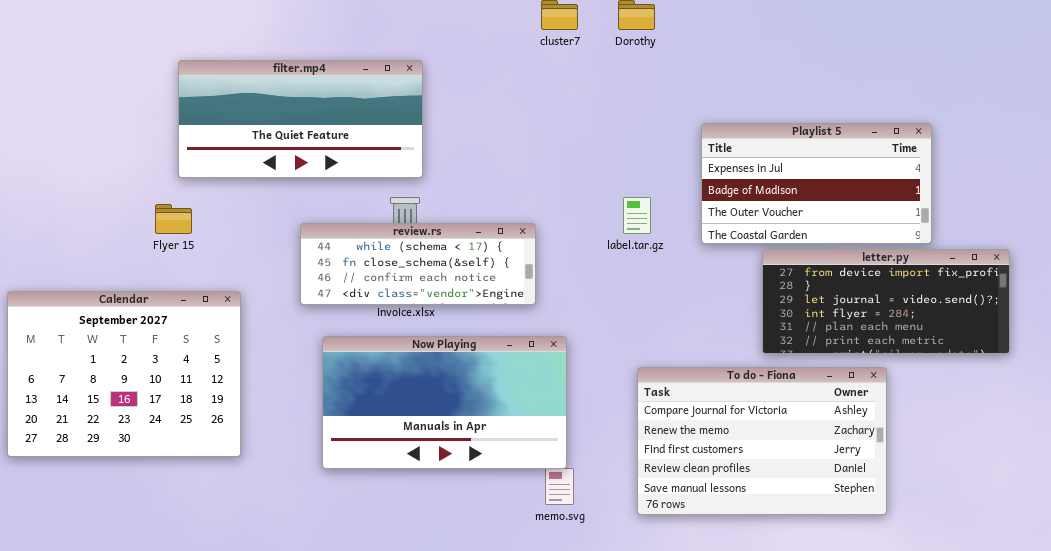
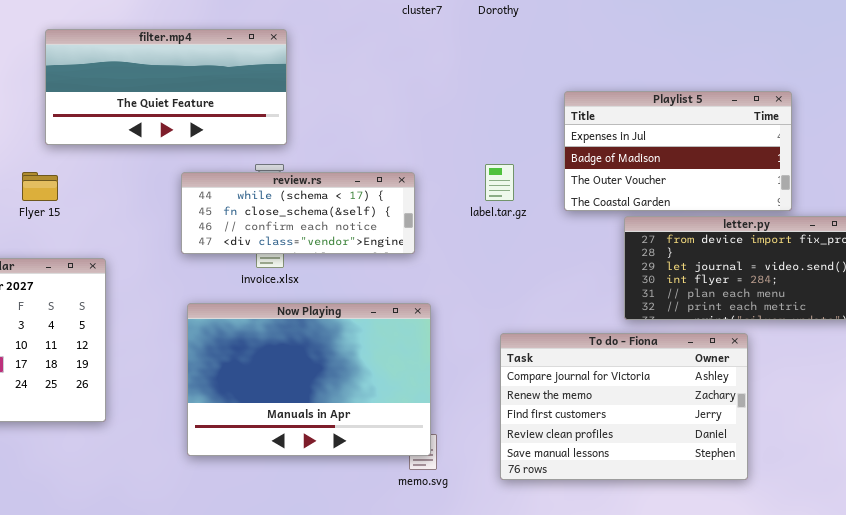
review.rs: [300,223,536,305] -> [181,172,415,254], moved
Now Playing: [322,336,567,469] -> [187,303,431,456], resized

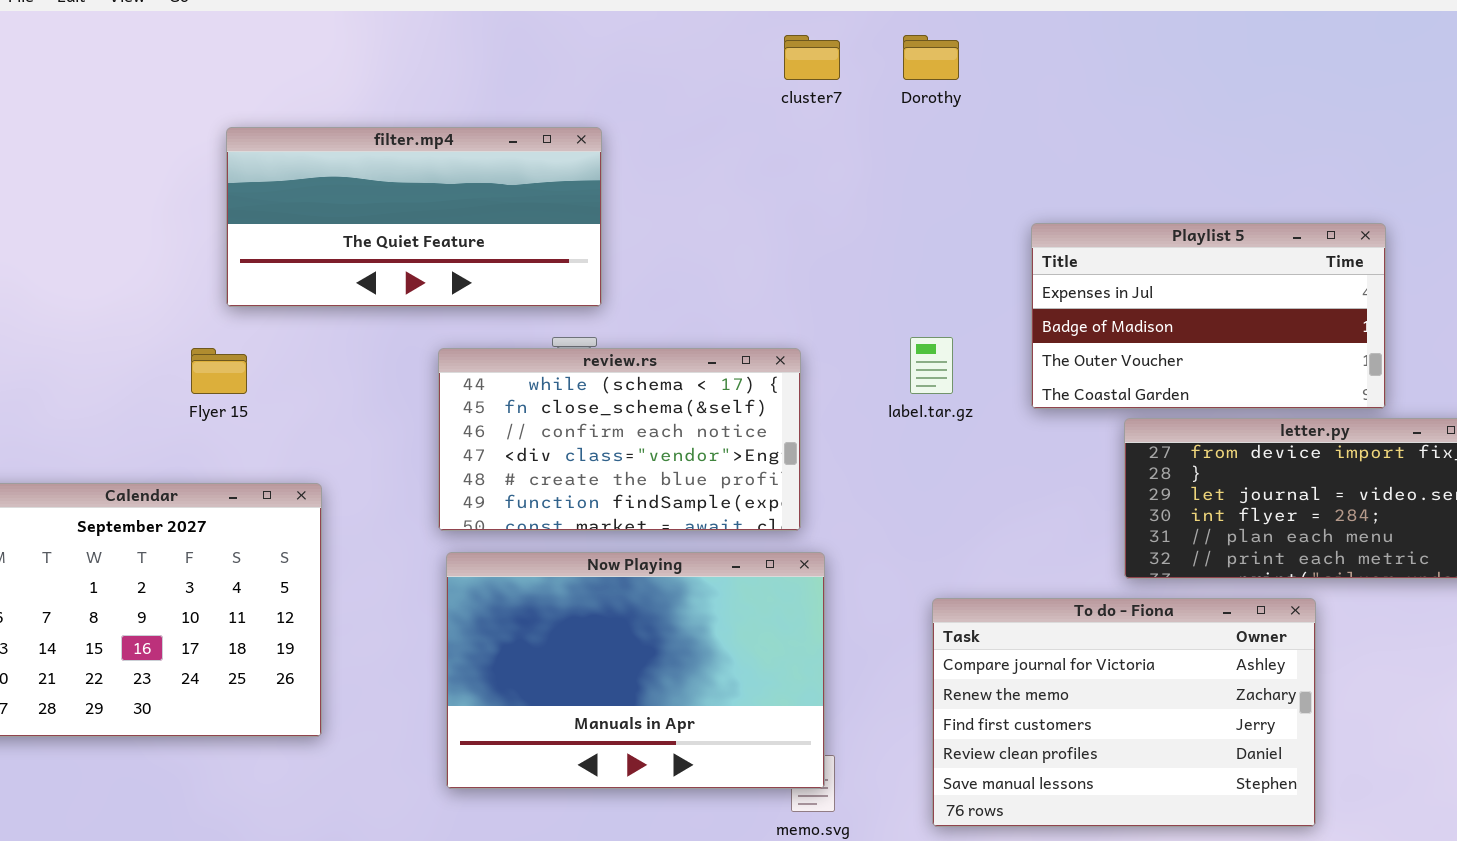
review.rs: [181,172,415,254] -> [438,348,801,531], resized

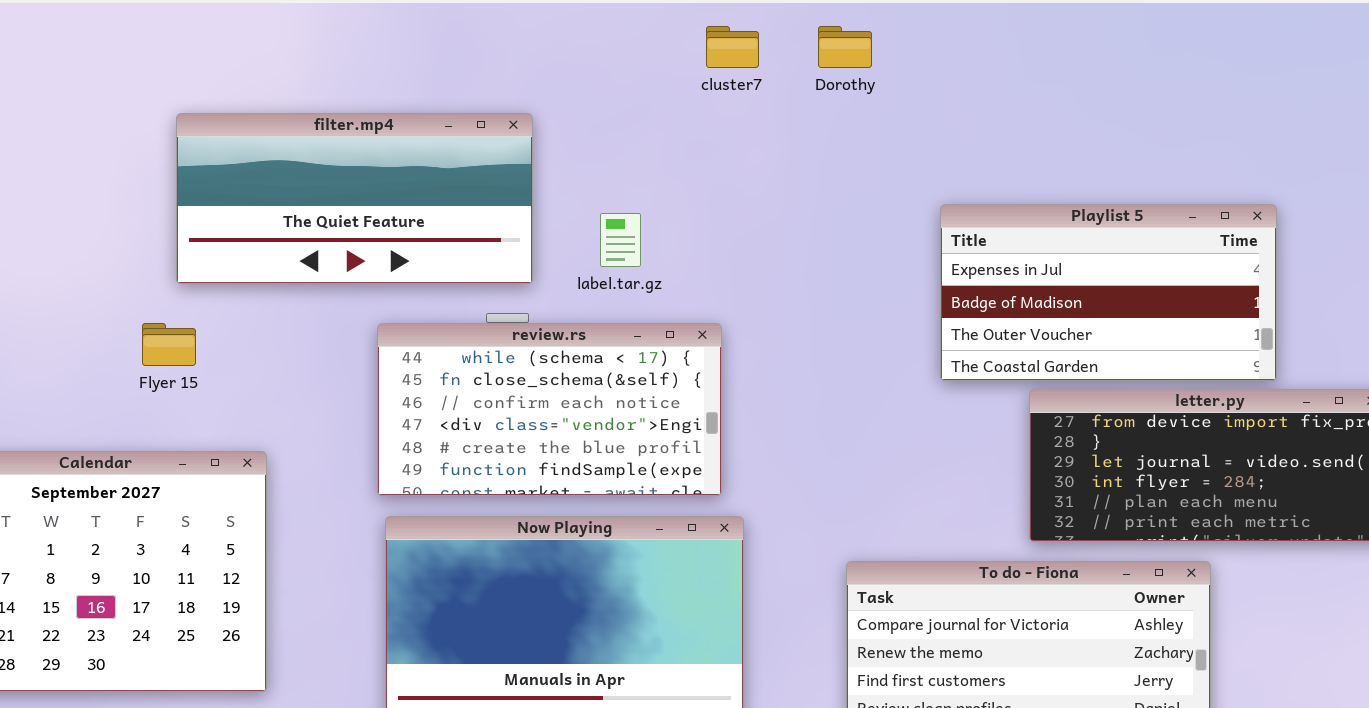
label.tar.gz: [910,337,953,394] -> [600,213,641,267], moved

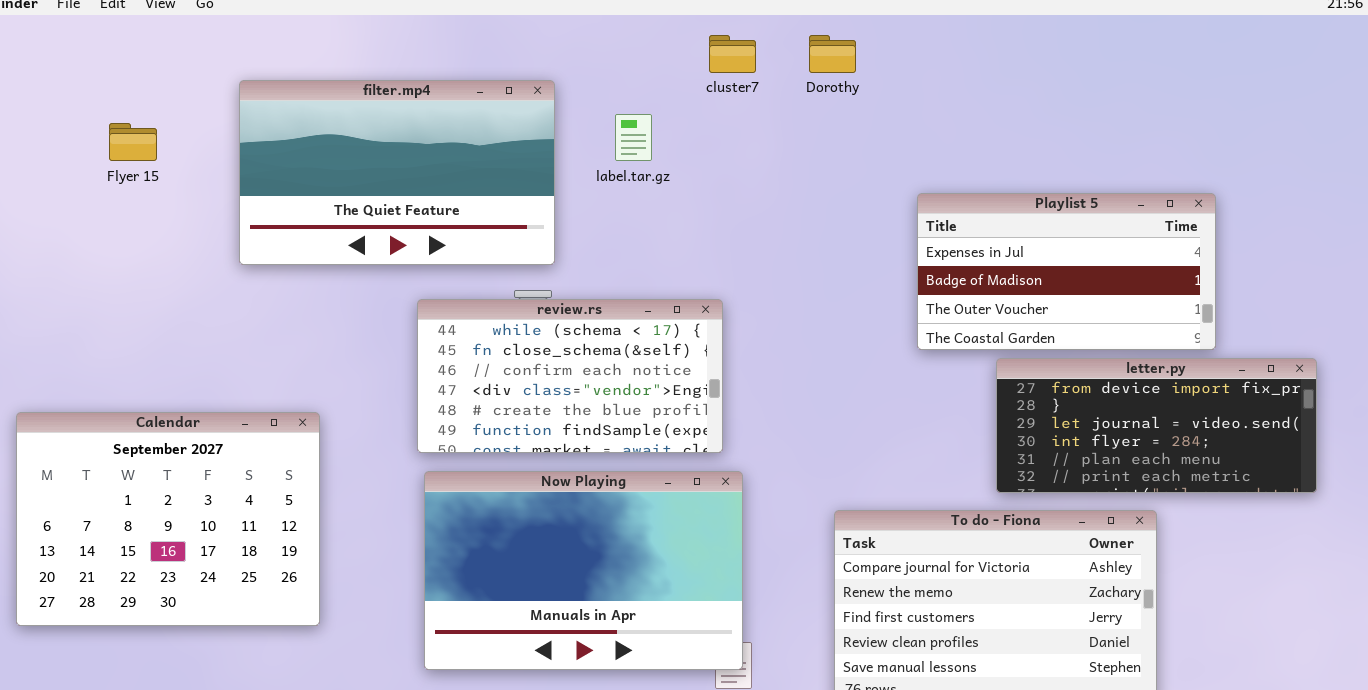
filter.mp4: [176,113,533,284] -> [239,80,555,265], resized
label.tar.gz: [600,213,641,267] -> [615,114,652,161], moved
Flyer 15: [142,323,196,366] -> [109,123,157,161], moved

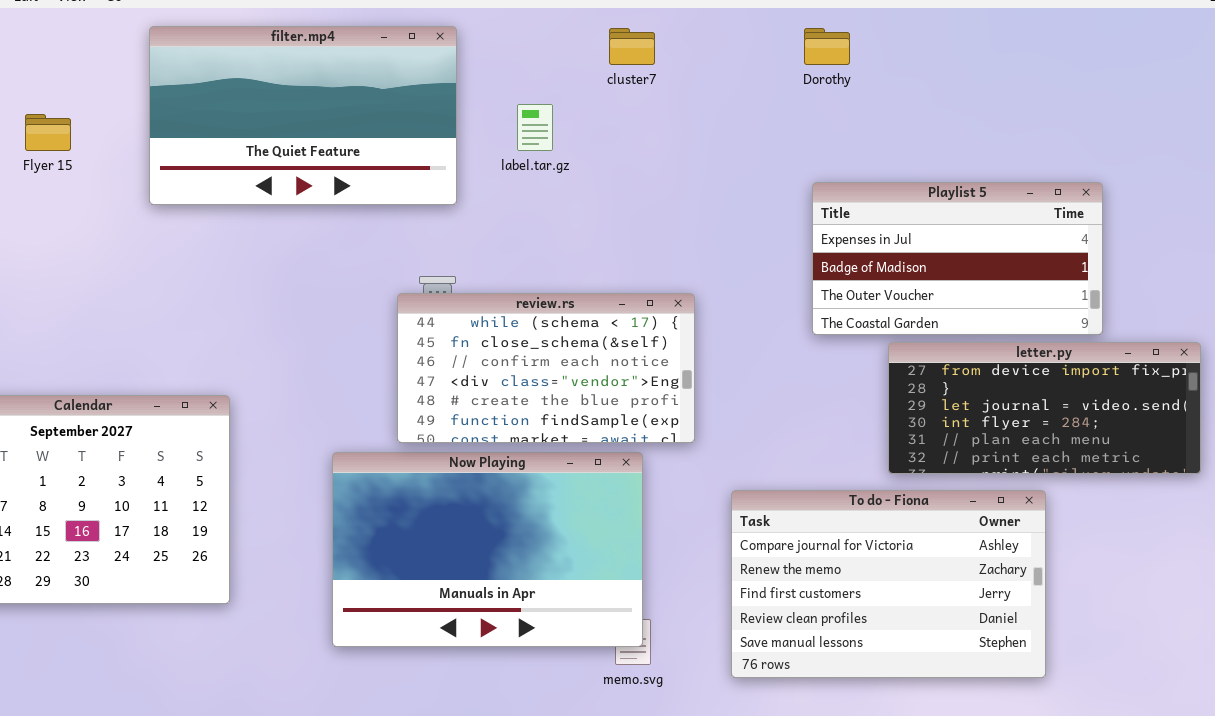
Dorothy: [809,35,856,73] -> [804,28,850,65], moved
filter.mp4: [239,80,555,265] -> [149,26,457,205], moved
review.rs: [417,299,723,453] -> [397,293,695,443], moved

